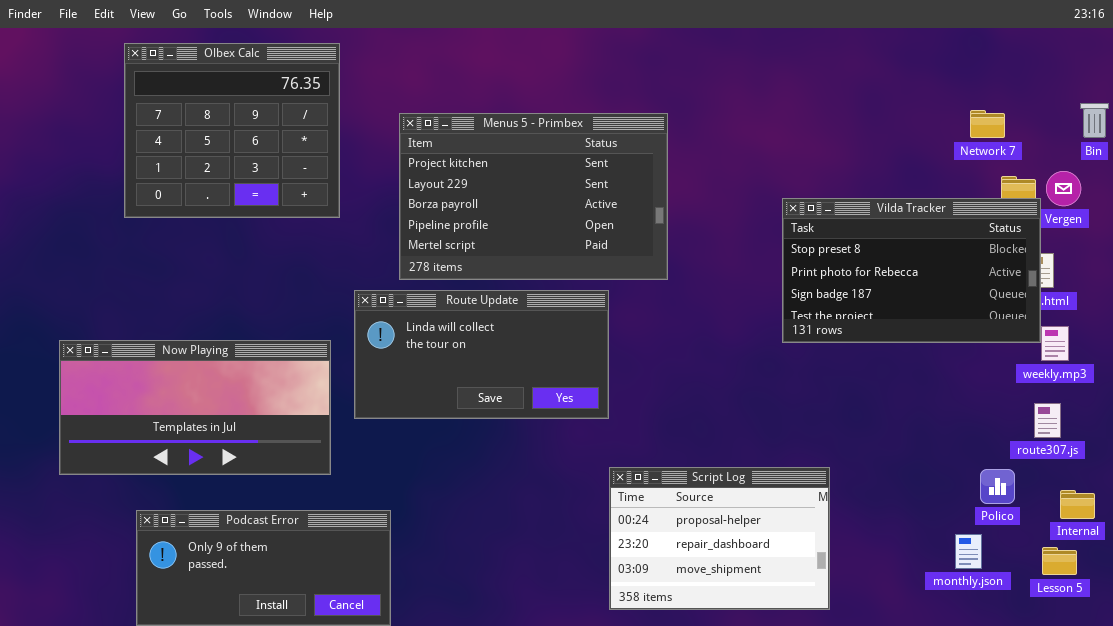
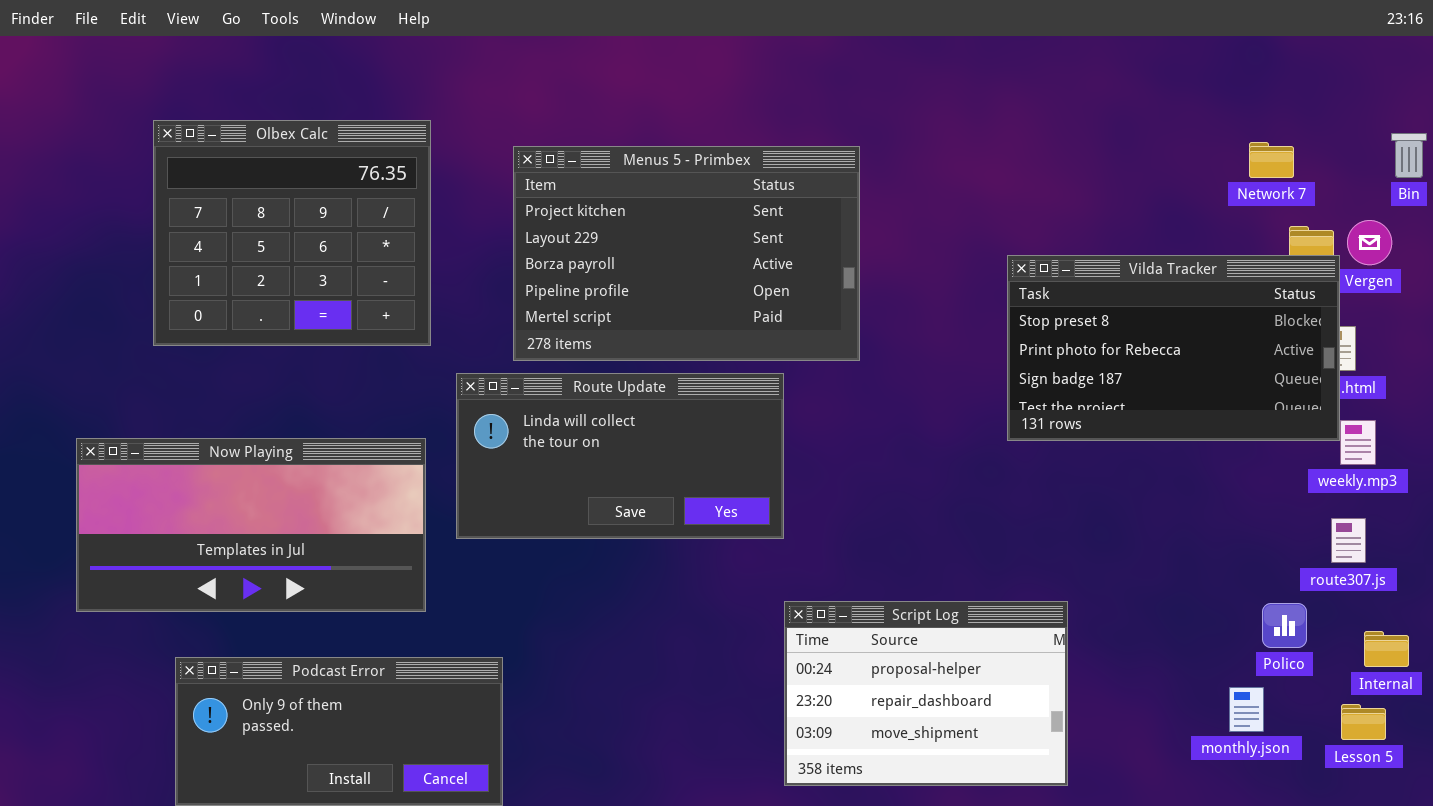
Olbex Calc: [124,43,340,218] -> [153,120,431,346], moved

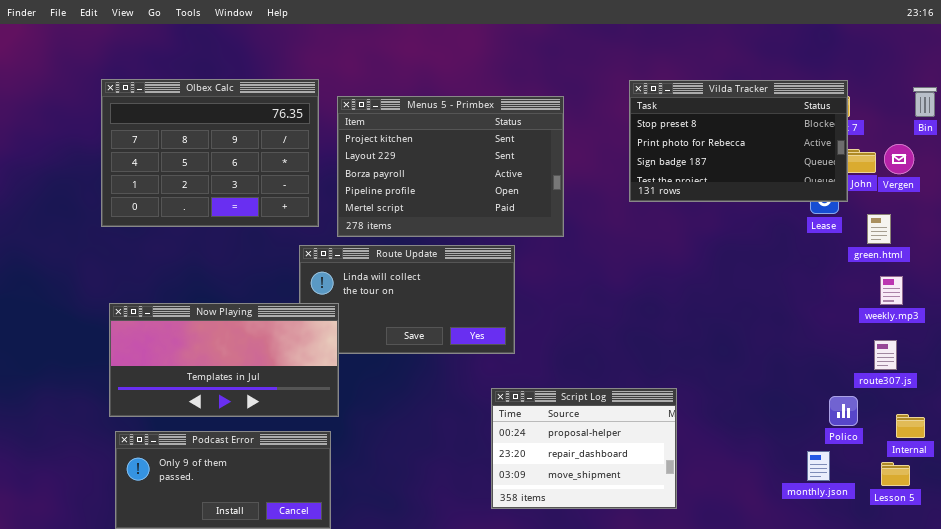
Olbex Calc: [153,120,431,346] -> [101,79,319,227], resized
Vilda Tracker: [1007,255,1340,441] -> [629,80,848,202], moved
Now Playing: [76,438,426,612] -> [109,303,339,417], moved
Script Log: [784,601,1068,786] -> [491,388,677,509], moved

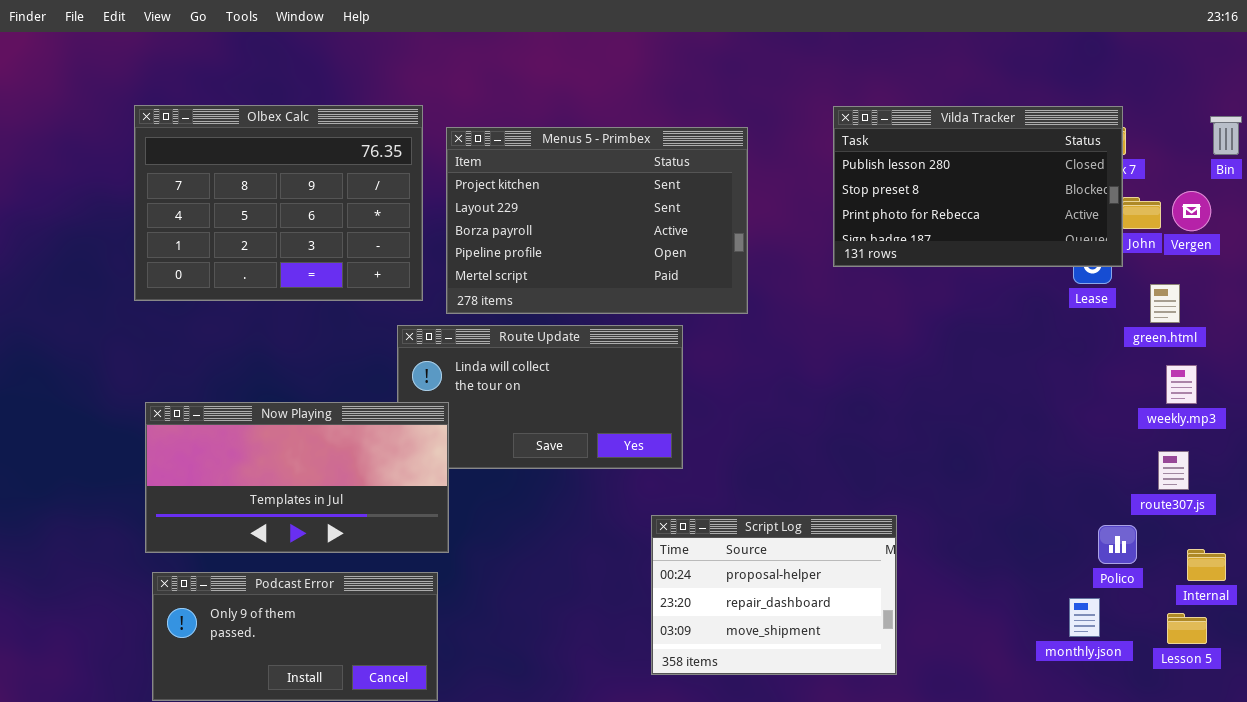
Vilda Tracker: [629,80,848,202] -> [833,106,1123,267], scrolled up 1 row

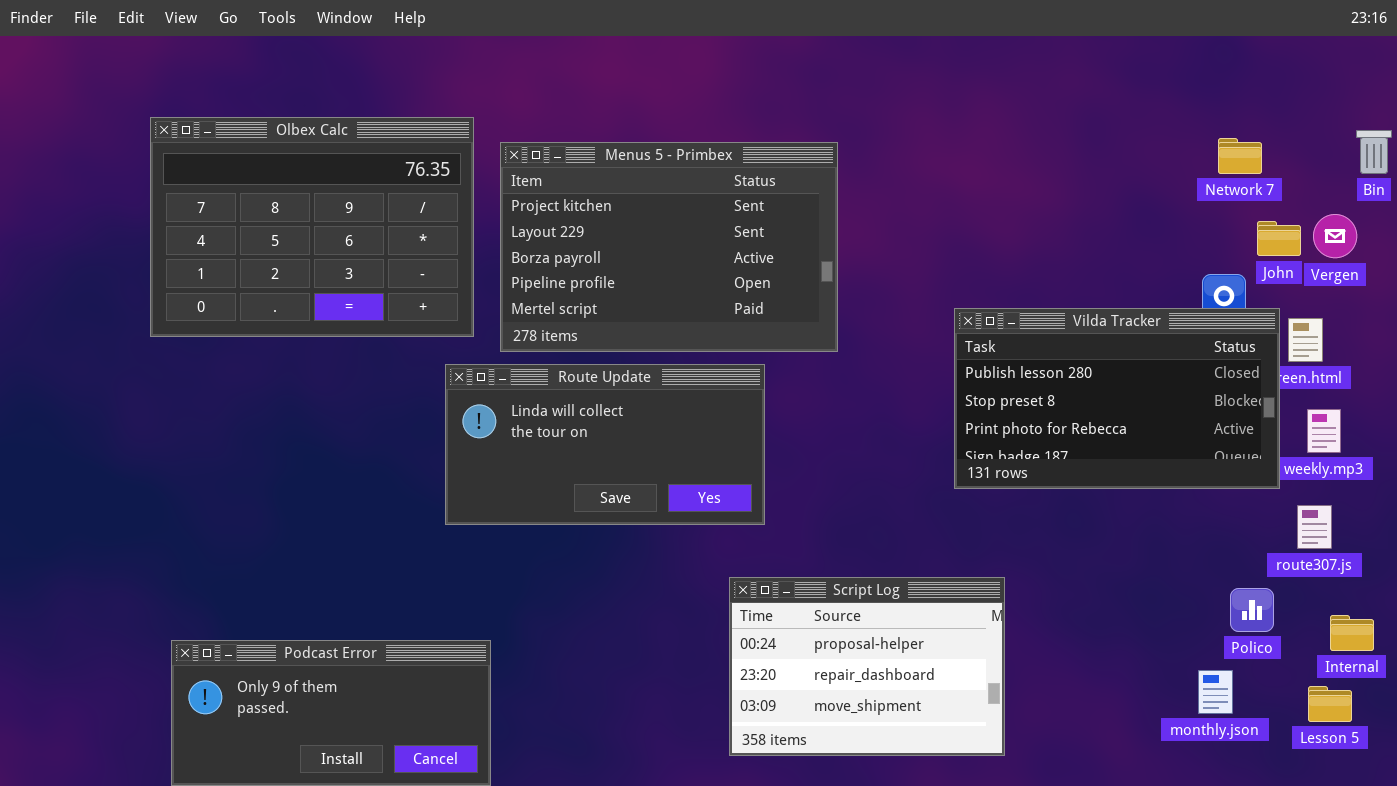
Vilda Tracker: [833,106,1123,267] -> [954,308,1280,489], moved
Now Playing: [145,402,449,553] -> none, closed

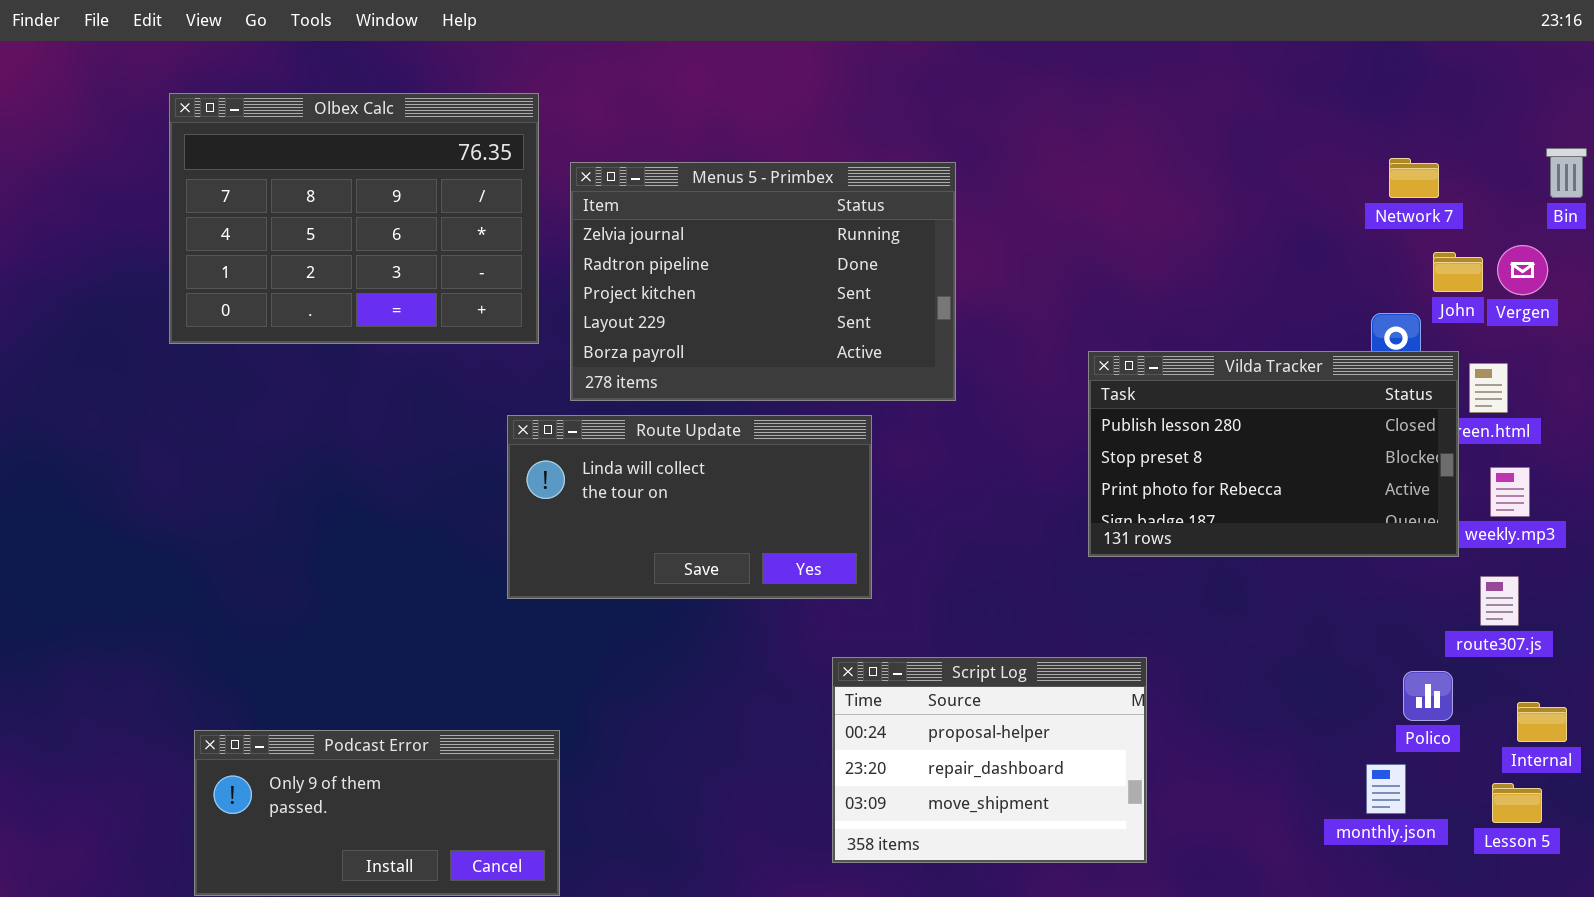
Olbex Calc: [150,117,474,337] -> [169,93,539,344], moved
Menus 5 - Primbex: [500,142,838,352] -> [570,162,956,401], scrolled up 2 rows

